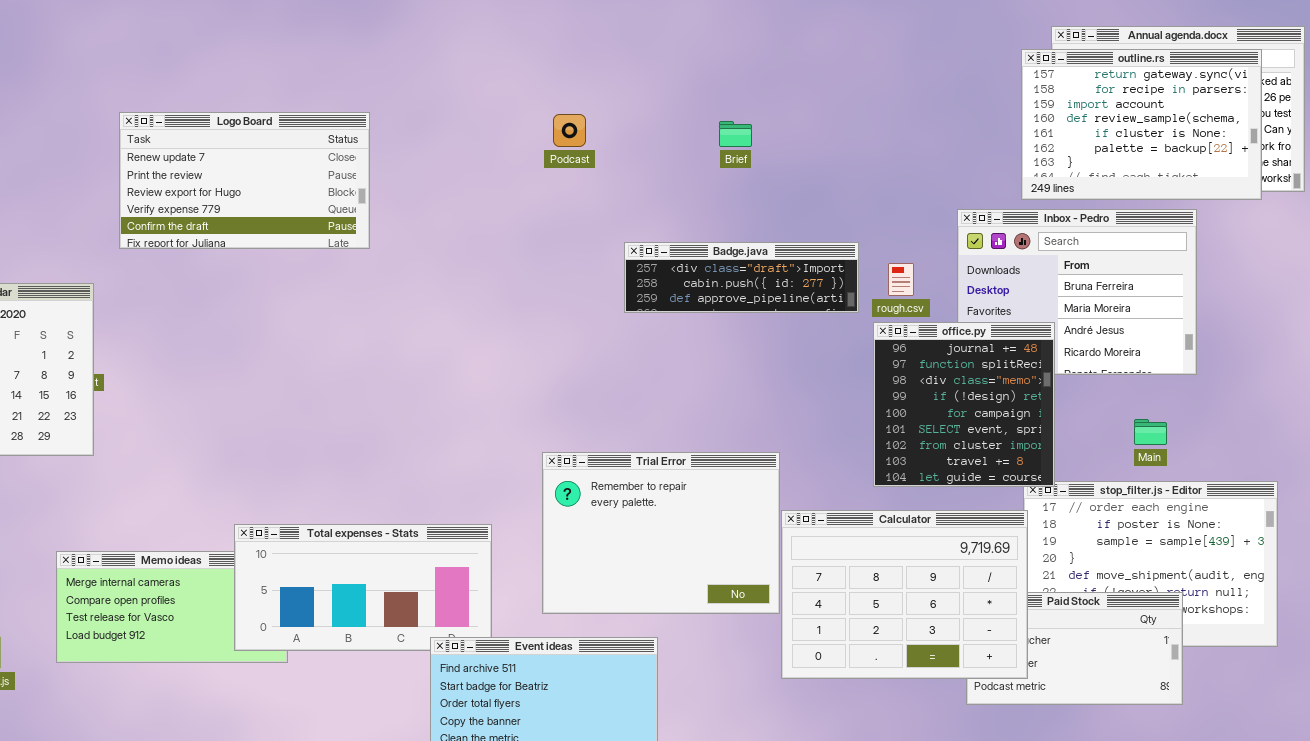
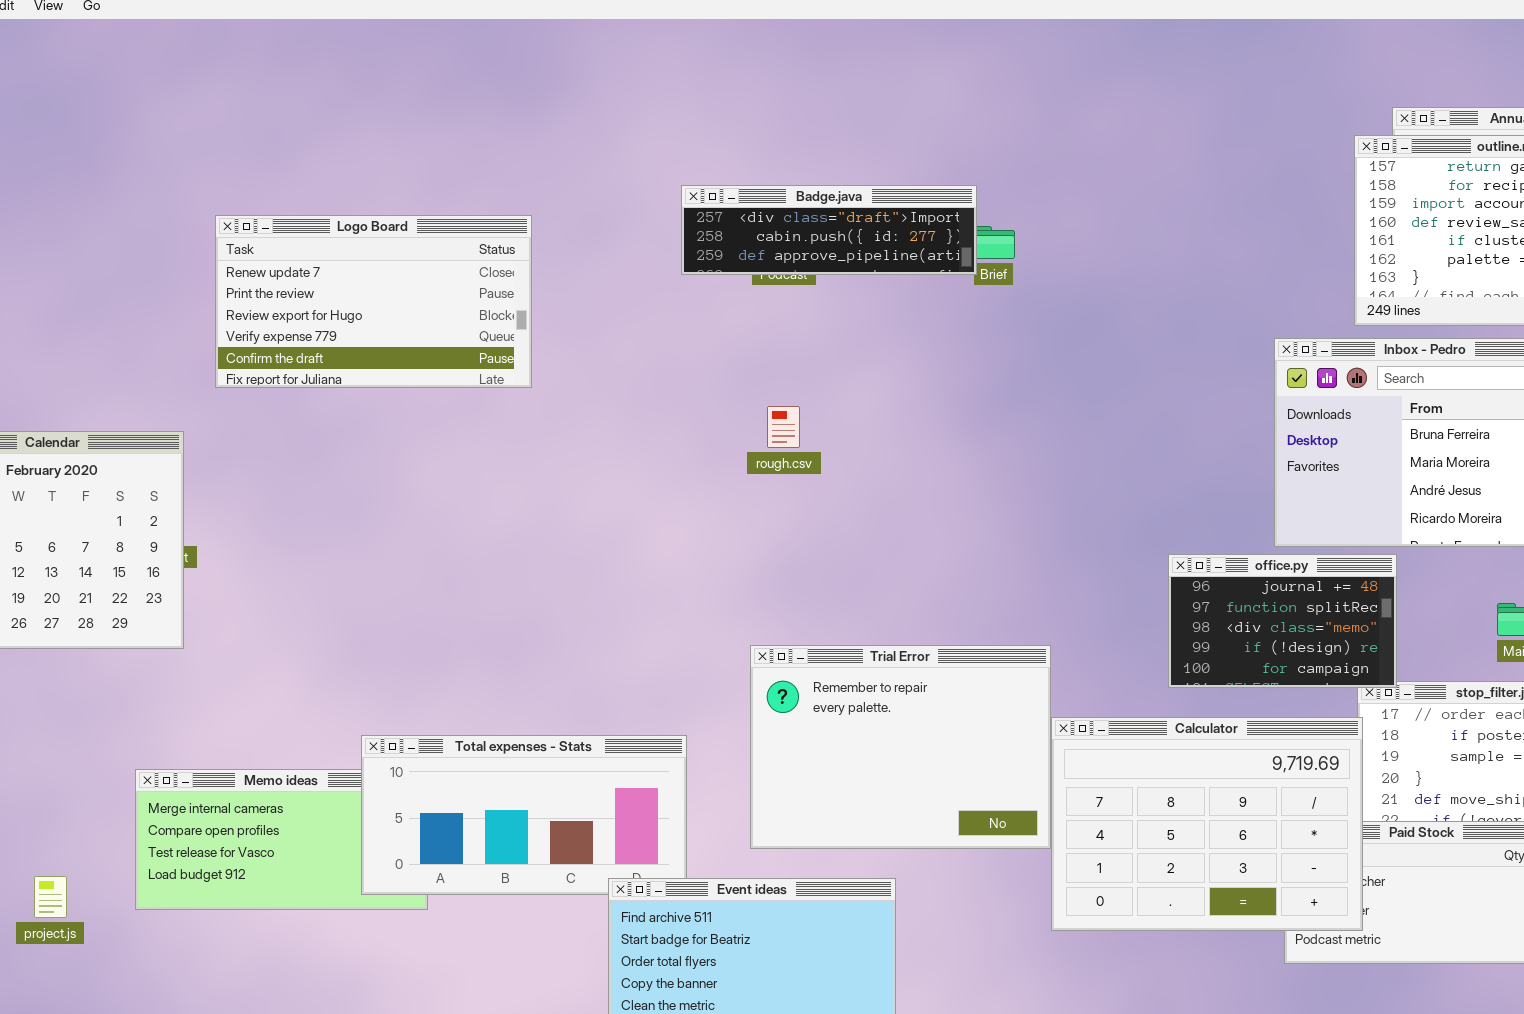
Badge.java: [624,242,859,313] -> [681,185,977,275], moved
rough.csv: [888,263,914,296] -> [767,406,800,448], moved
office.py: [873,322,1055,487] -> [1168,554,1397,688], resized

